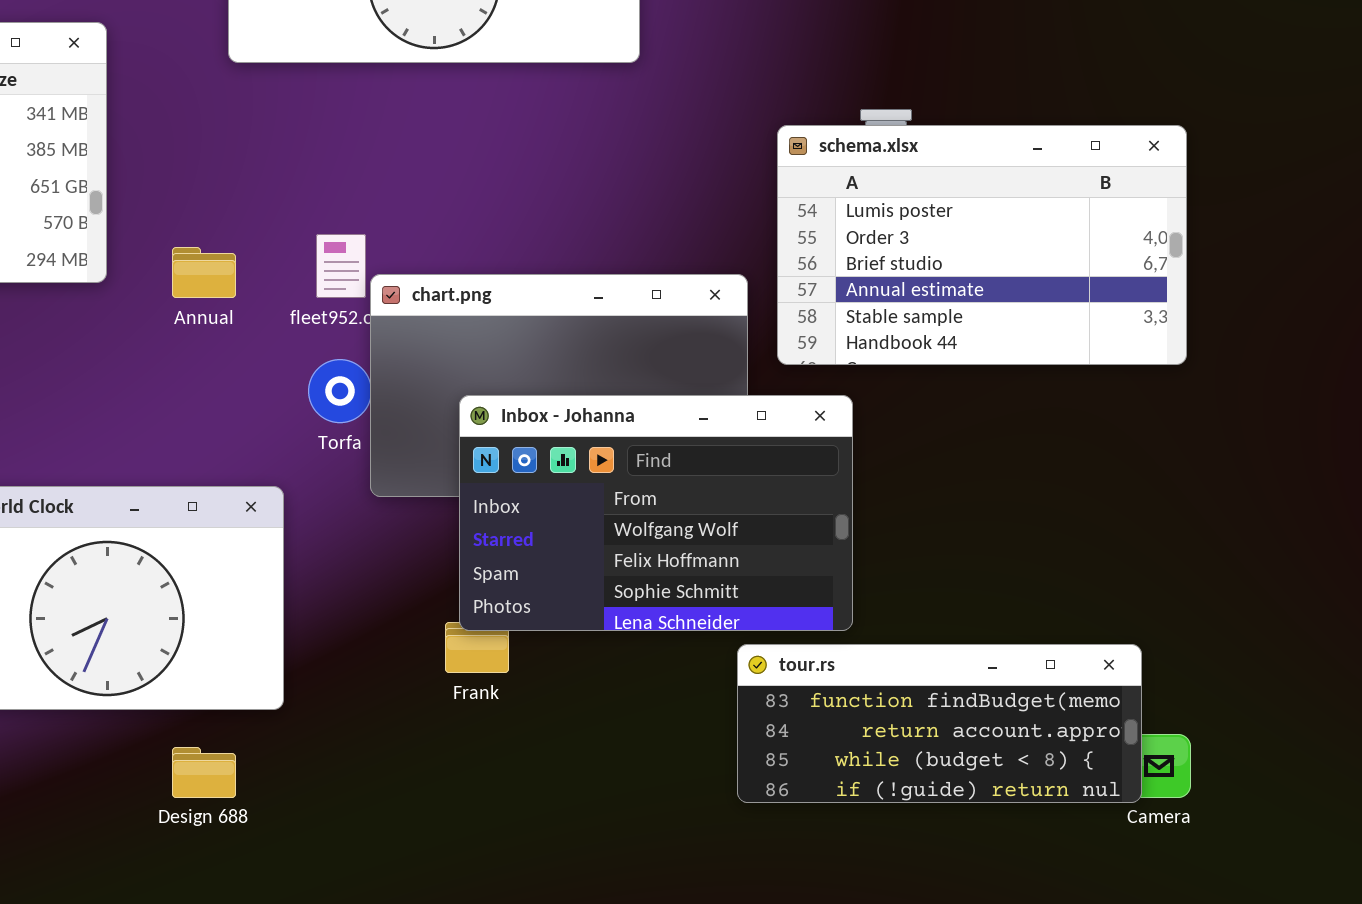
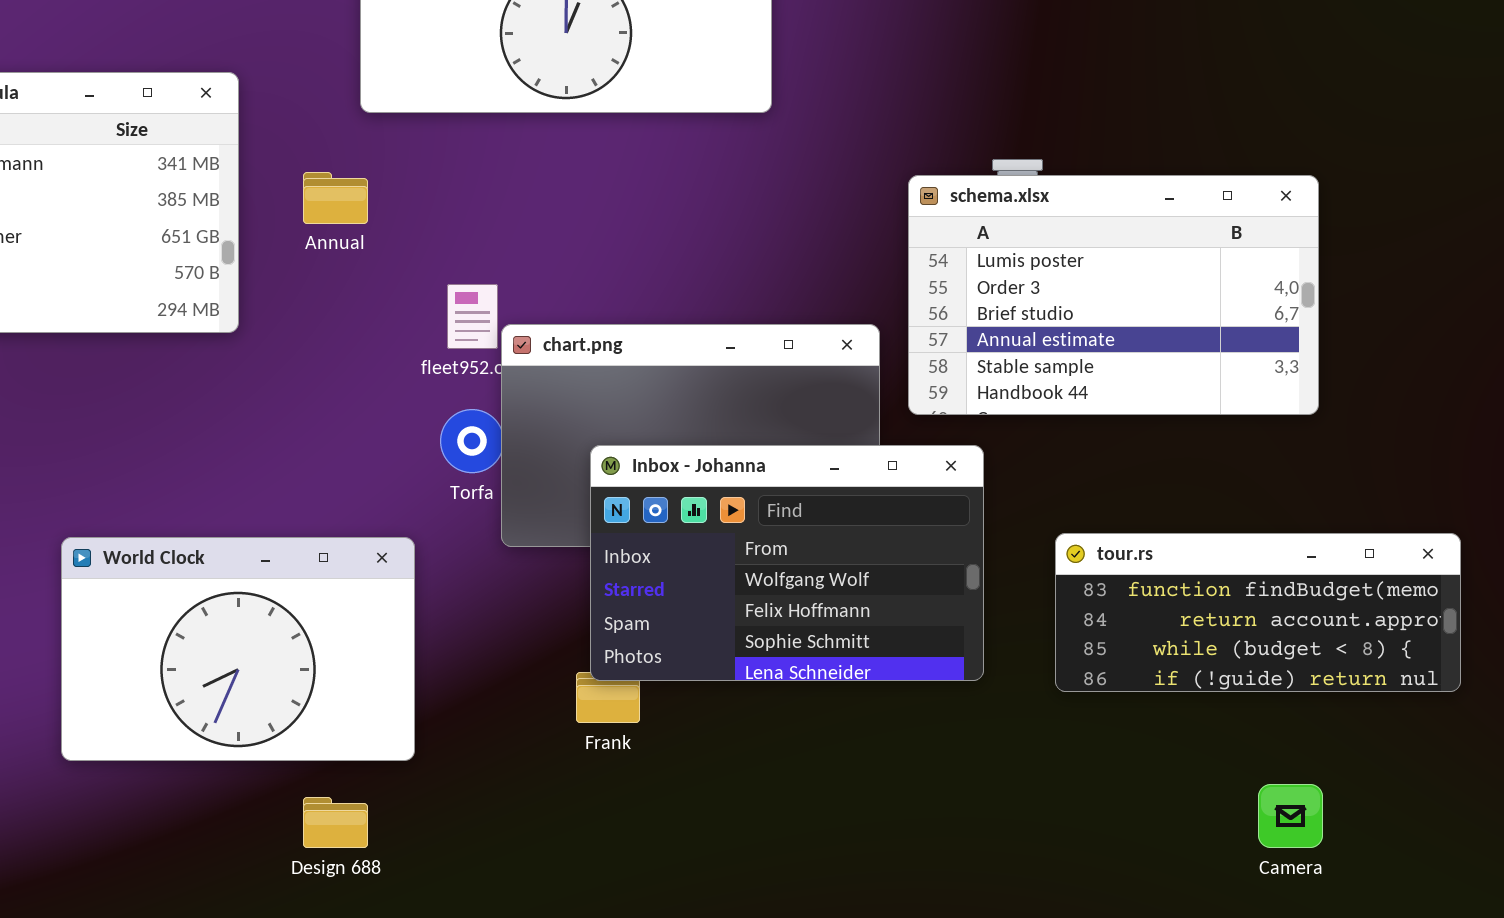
Annual: [172,247,236,298] -> [303,172,368,224], moved
tour.rs: [737,644,1142,803] -> [1055,533,1461,692], moved

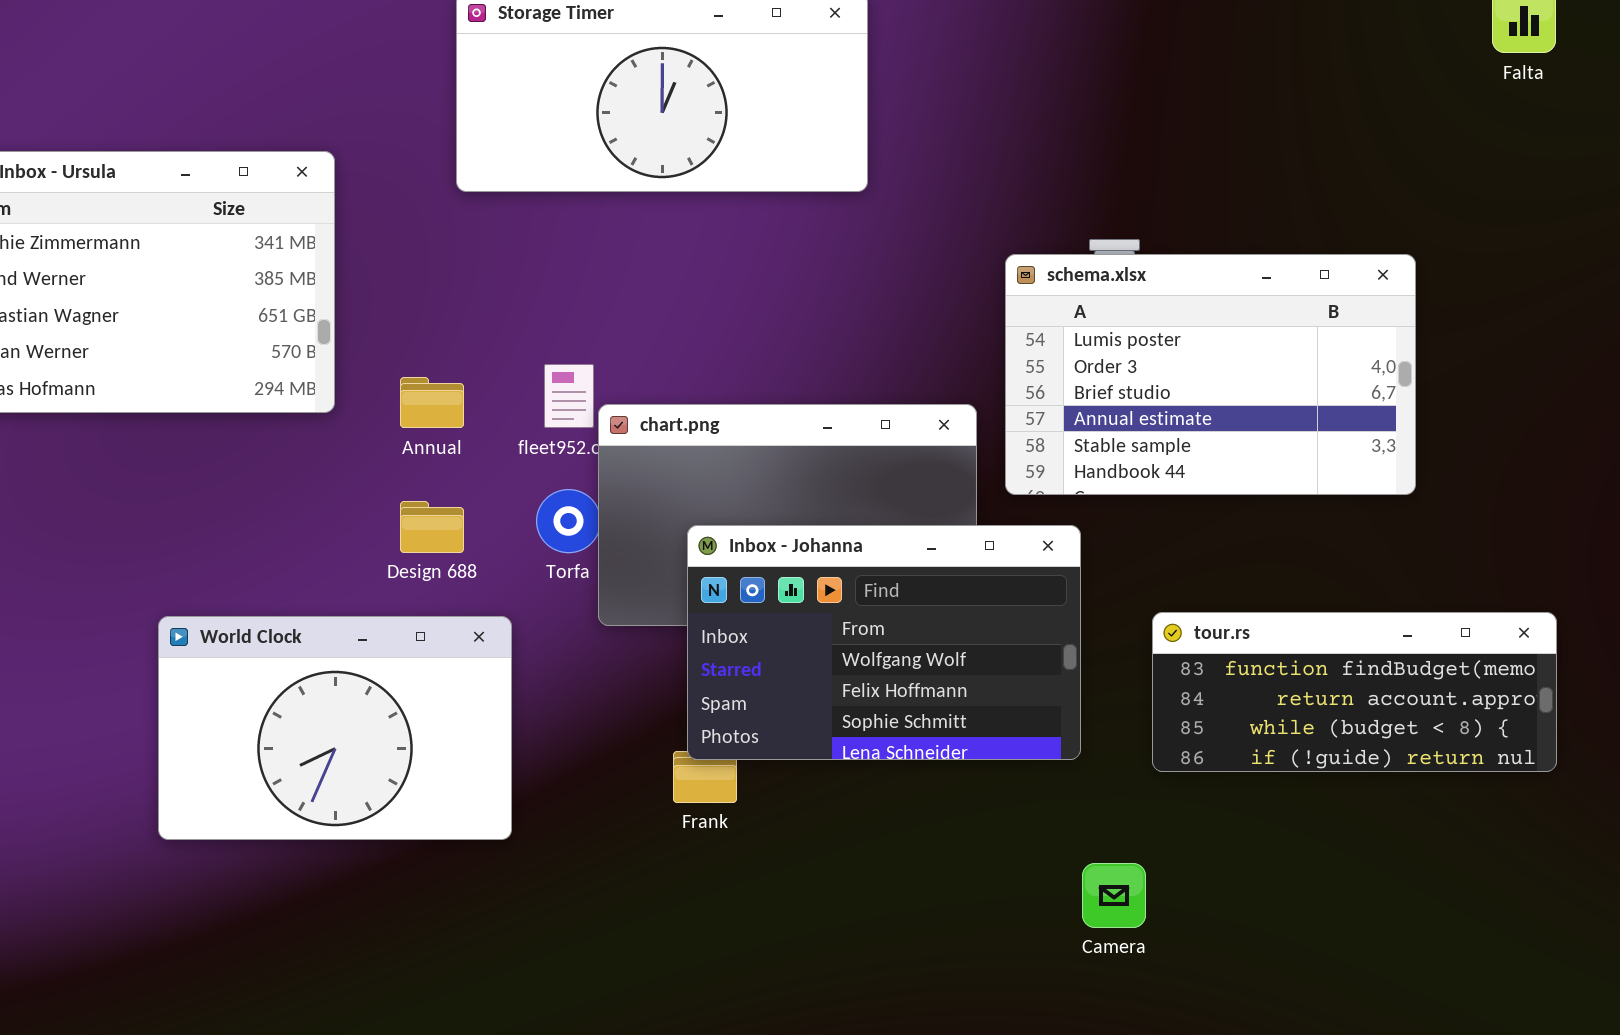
Annual: [303,172,368,224] -> [400,377,464,428], moved
Camera: [1258,784,1323,848] -> [1082,863,1146,928], moved
Design 688: [303,797,368,848] -> [400,501,464,553], moved

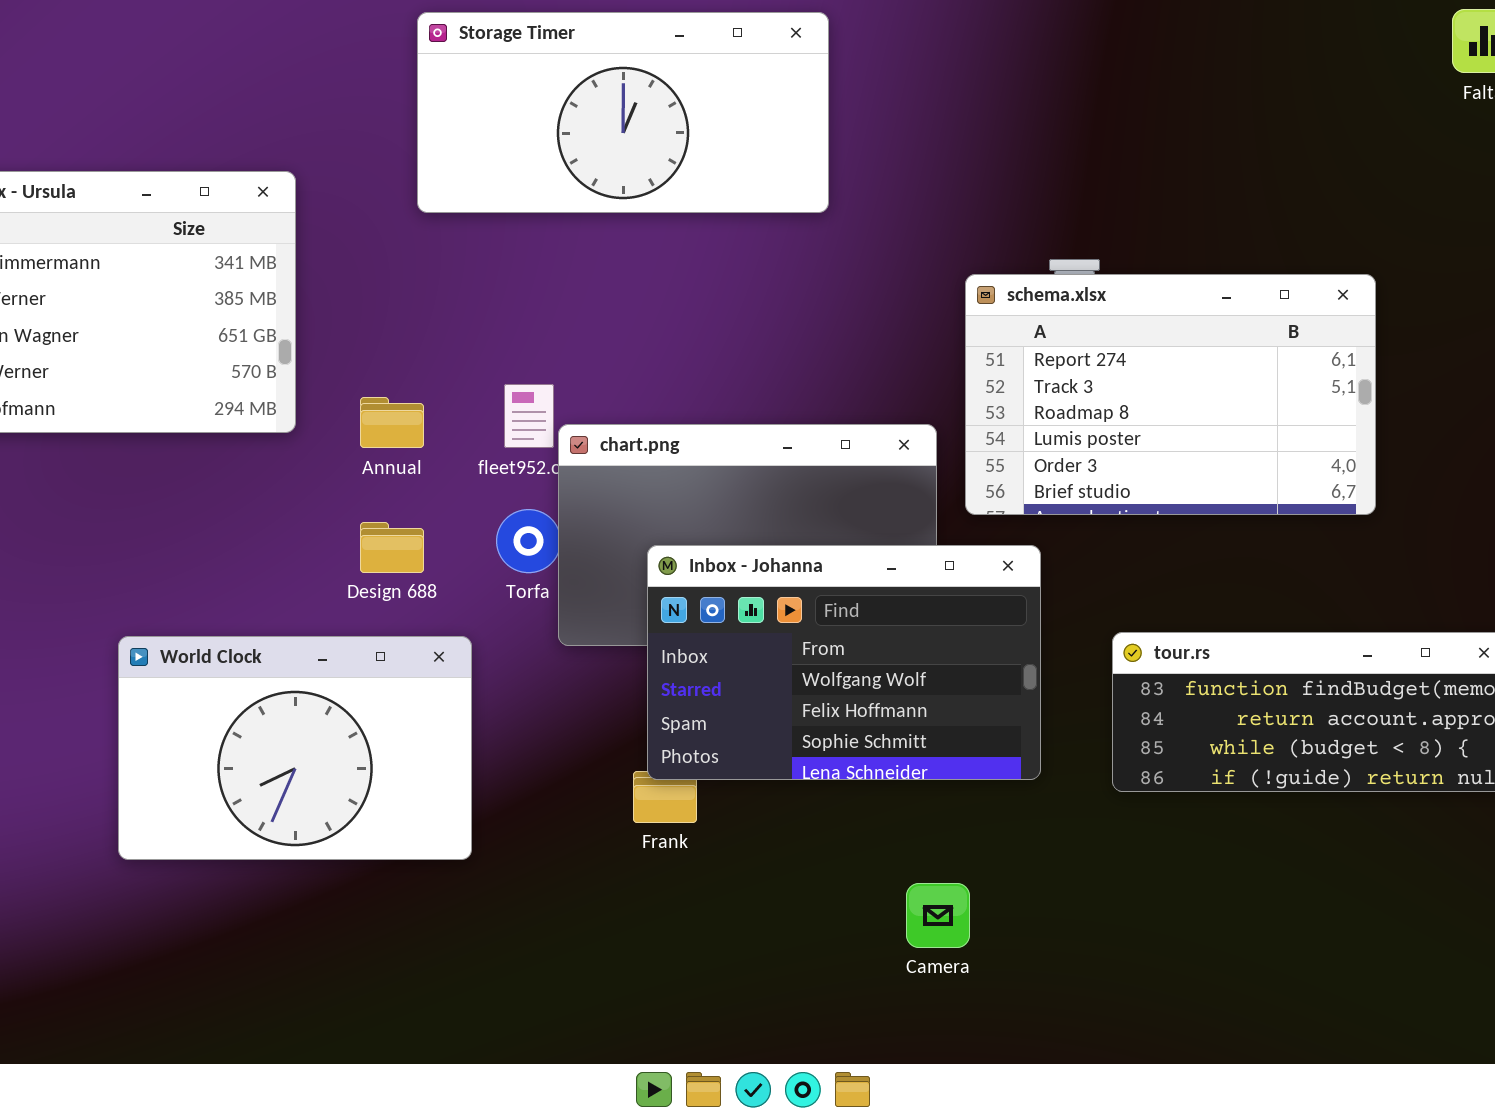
schema.xlsx: [1005,254,1416,495] -> [965,274,1376,515], scrolled up 3 rows
Camera: [1082,863,1146,928] -> [906,883,970,948], moved

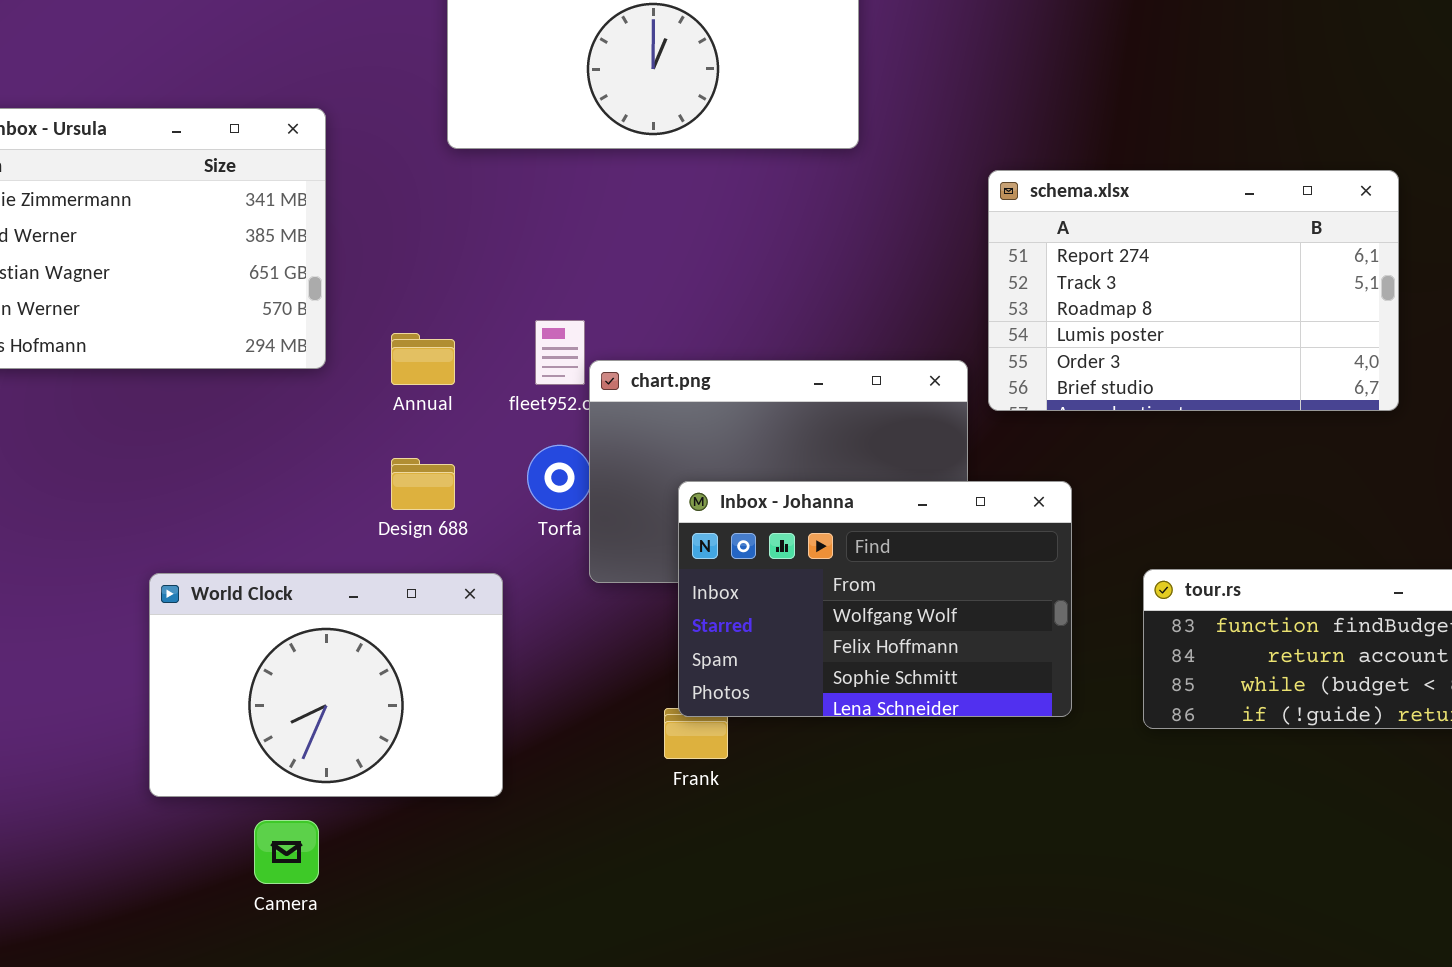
schema.xlsx: [965,274,1376,515] -> [988,170,1399,411], moved
Camera: [906,883,970,948] -> [254,820,319,884], moved

